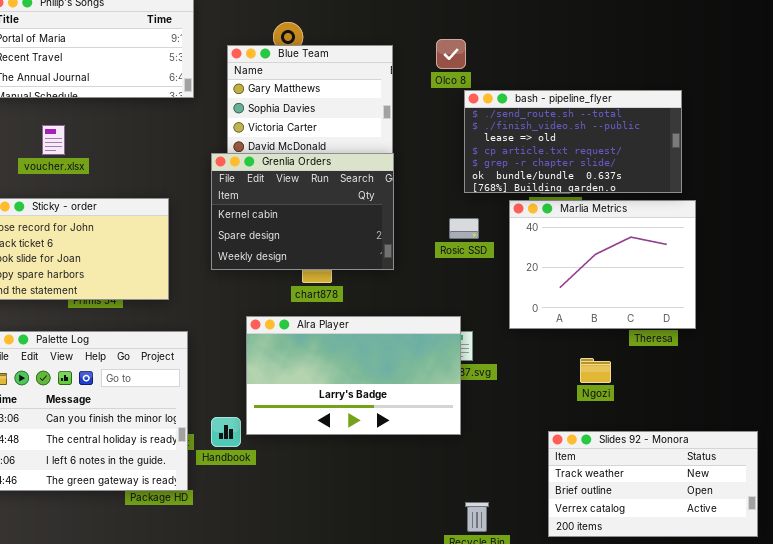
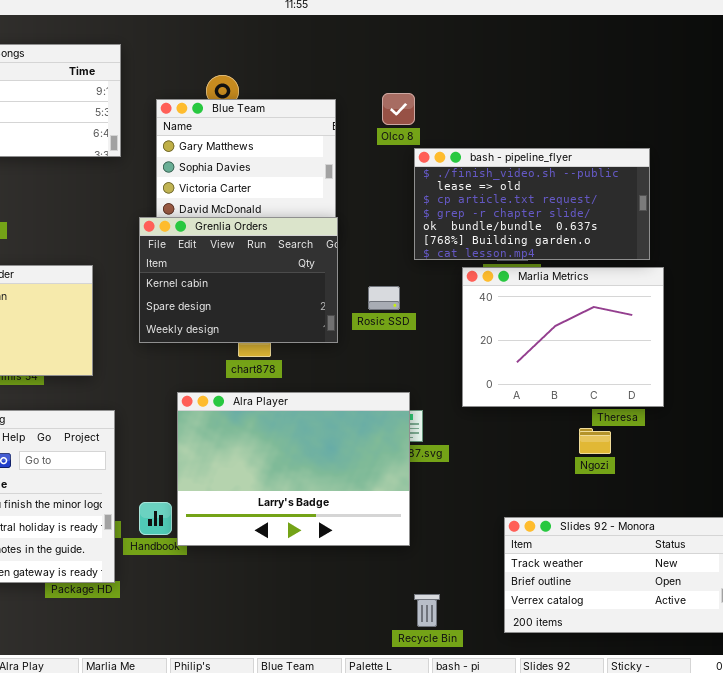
bash - pipeline_flyer: [464,90,682,193] -> [414,148,650,260], scrolled down 1 row
Rosic SSD: [449,218,479,239] -> [368,286,400,310], moved
Alra Player: [246,316,461,435] -> [177,392,410,546], resized
Ngozi: [580,358,611,383] -> [579,428,611,454], moved

